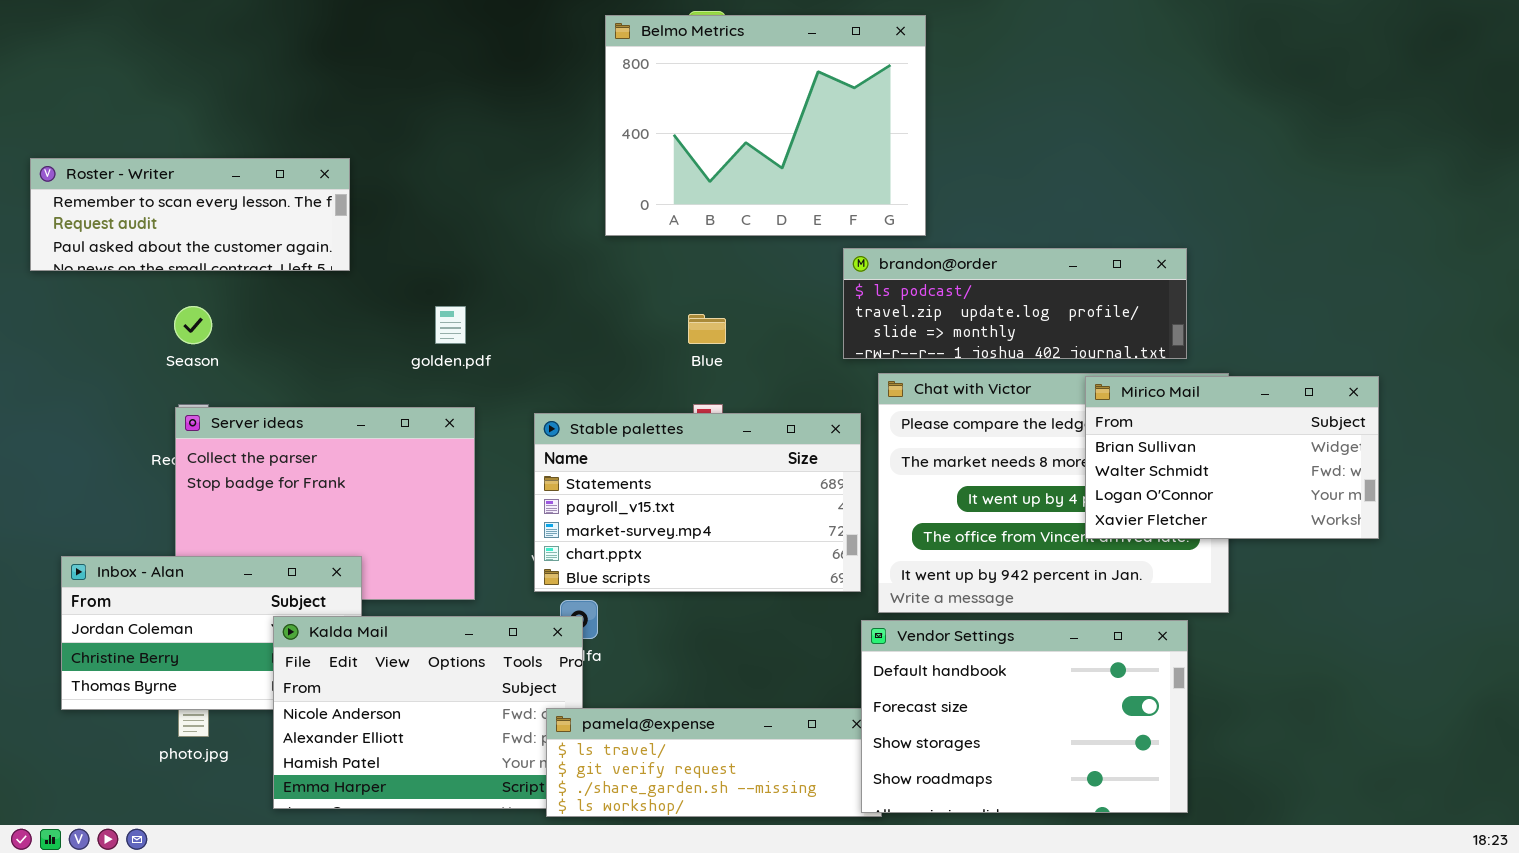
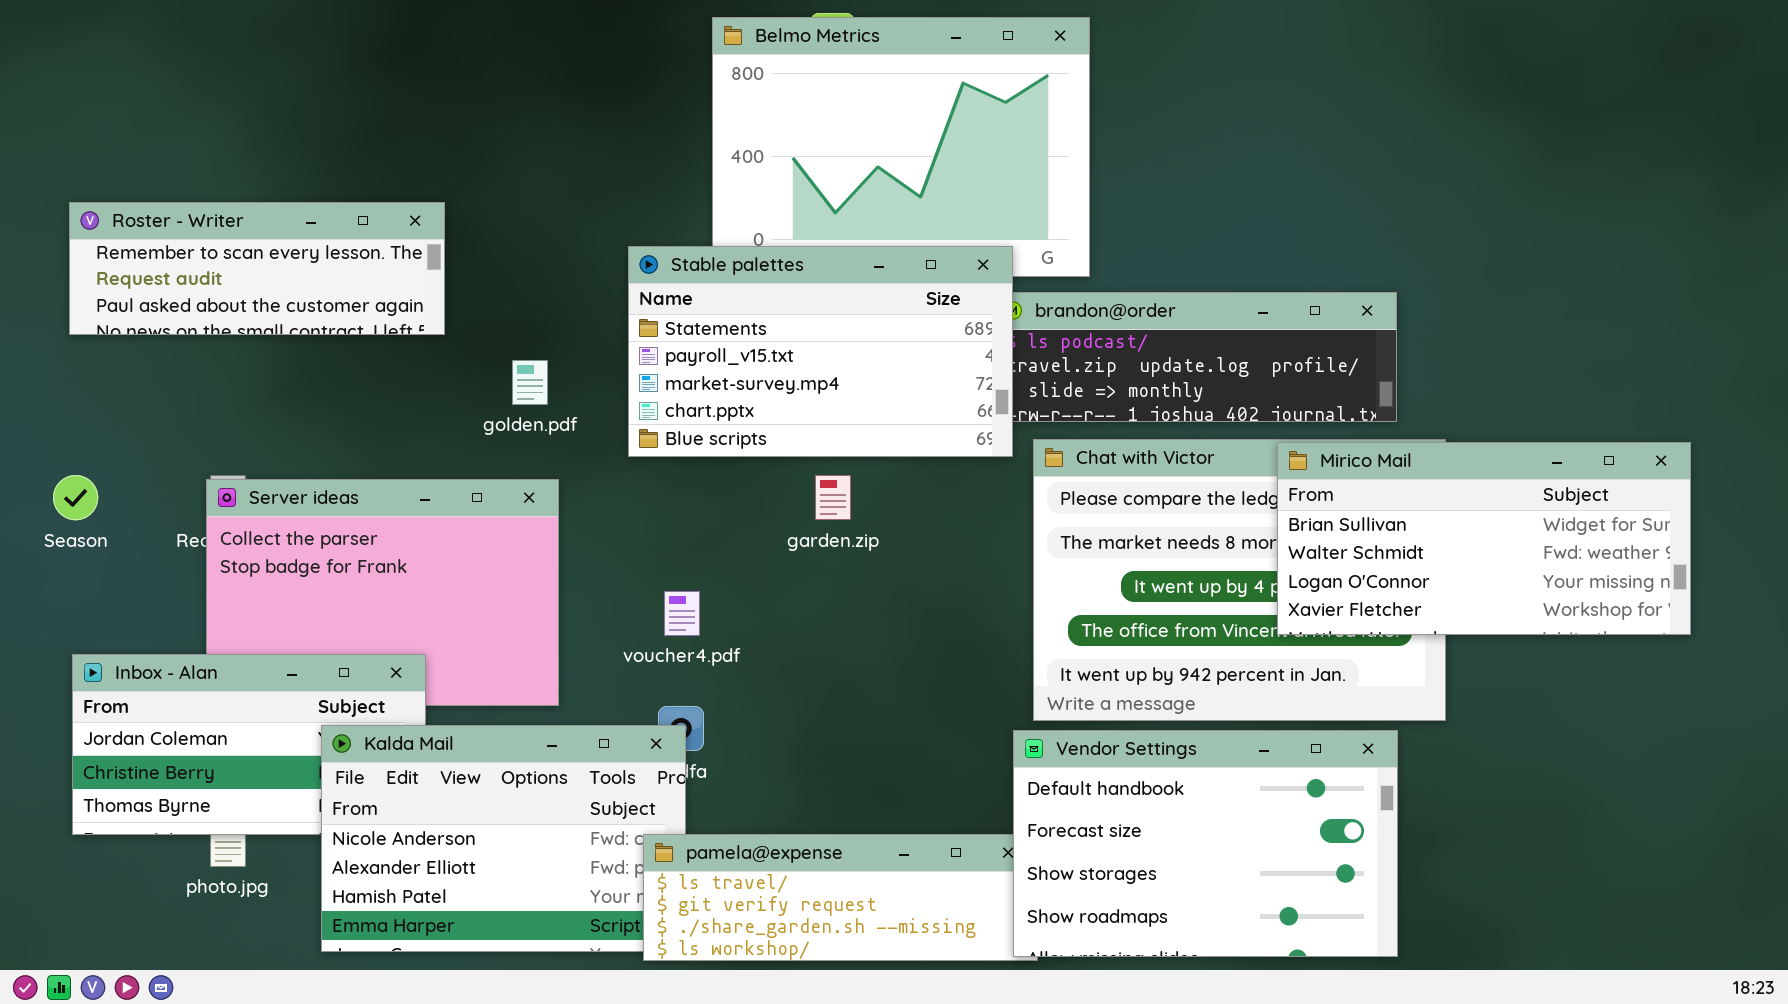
Roster - Writer: [30,158,350,271] -> [69,202,445,335], moved
Season: [174,306,212,344] -> [53,475,98,520], moved
Mirico Mail: [1085,376,1379,539] -> [1277,442,1691,635], resized
Stable palettes: [534,413,861,592] -> [628,246,1013,457], moved

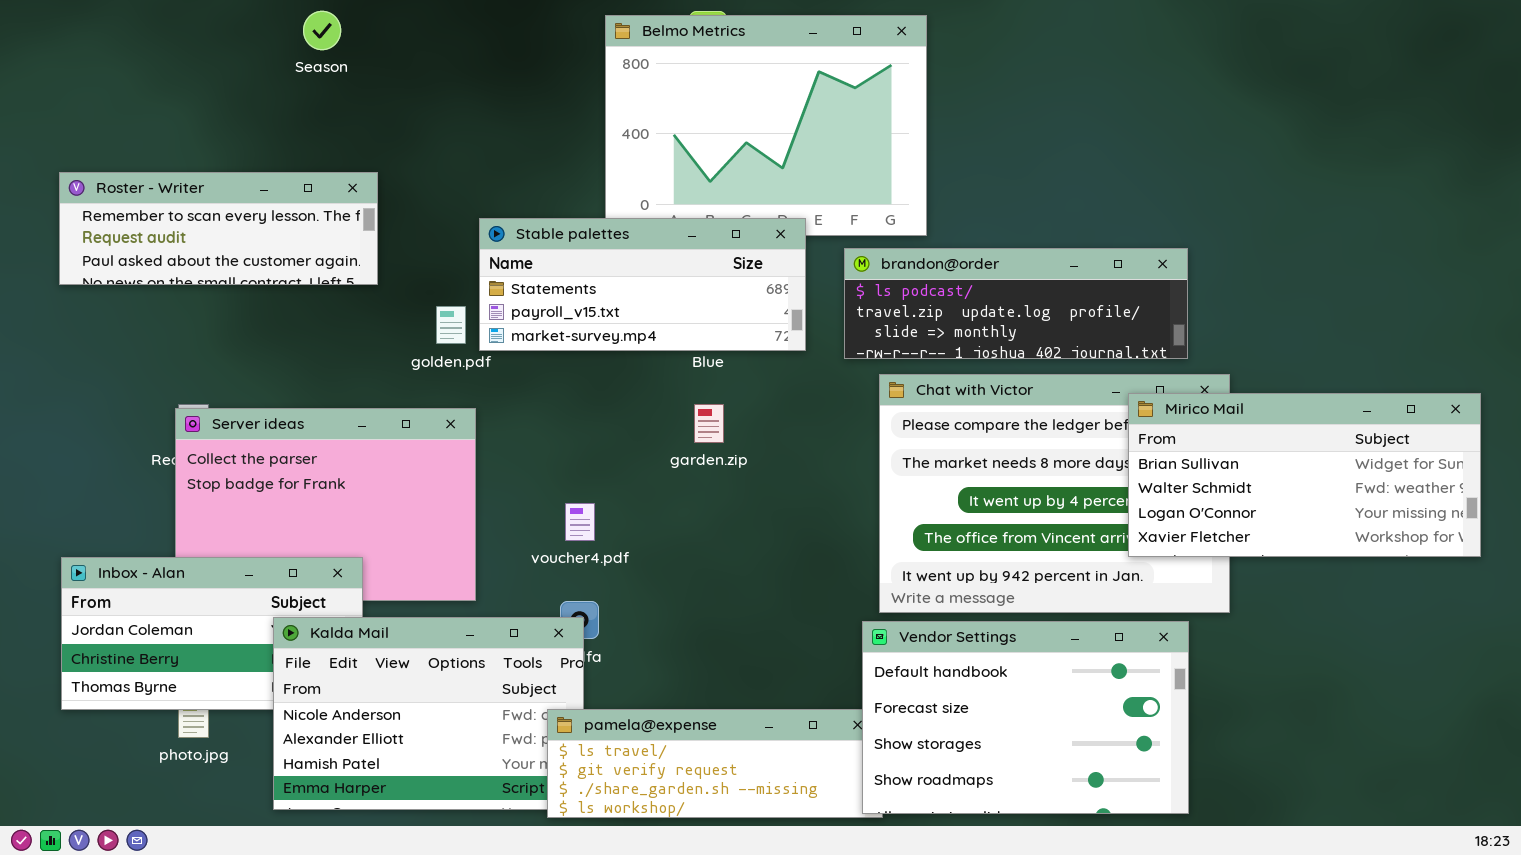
Stable palettes: [628,246,1013,457] -> [479,218,806,351], moved, resized
Mirico Mail: [1277,442,1691,635] -> [1128,393,1481,557], moved
Season: [53,475,98,520] -> [303,11,341,50], moved

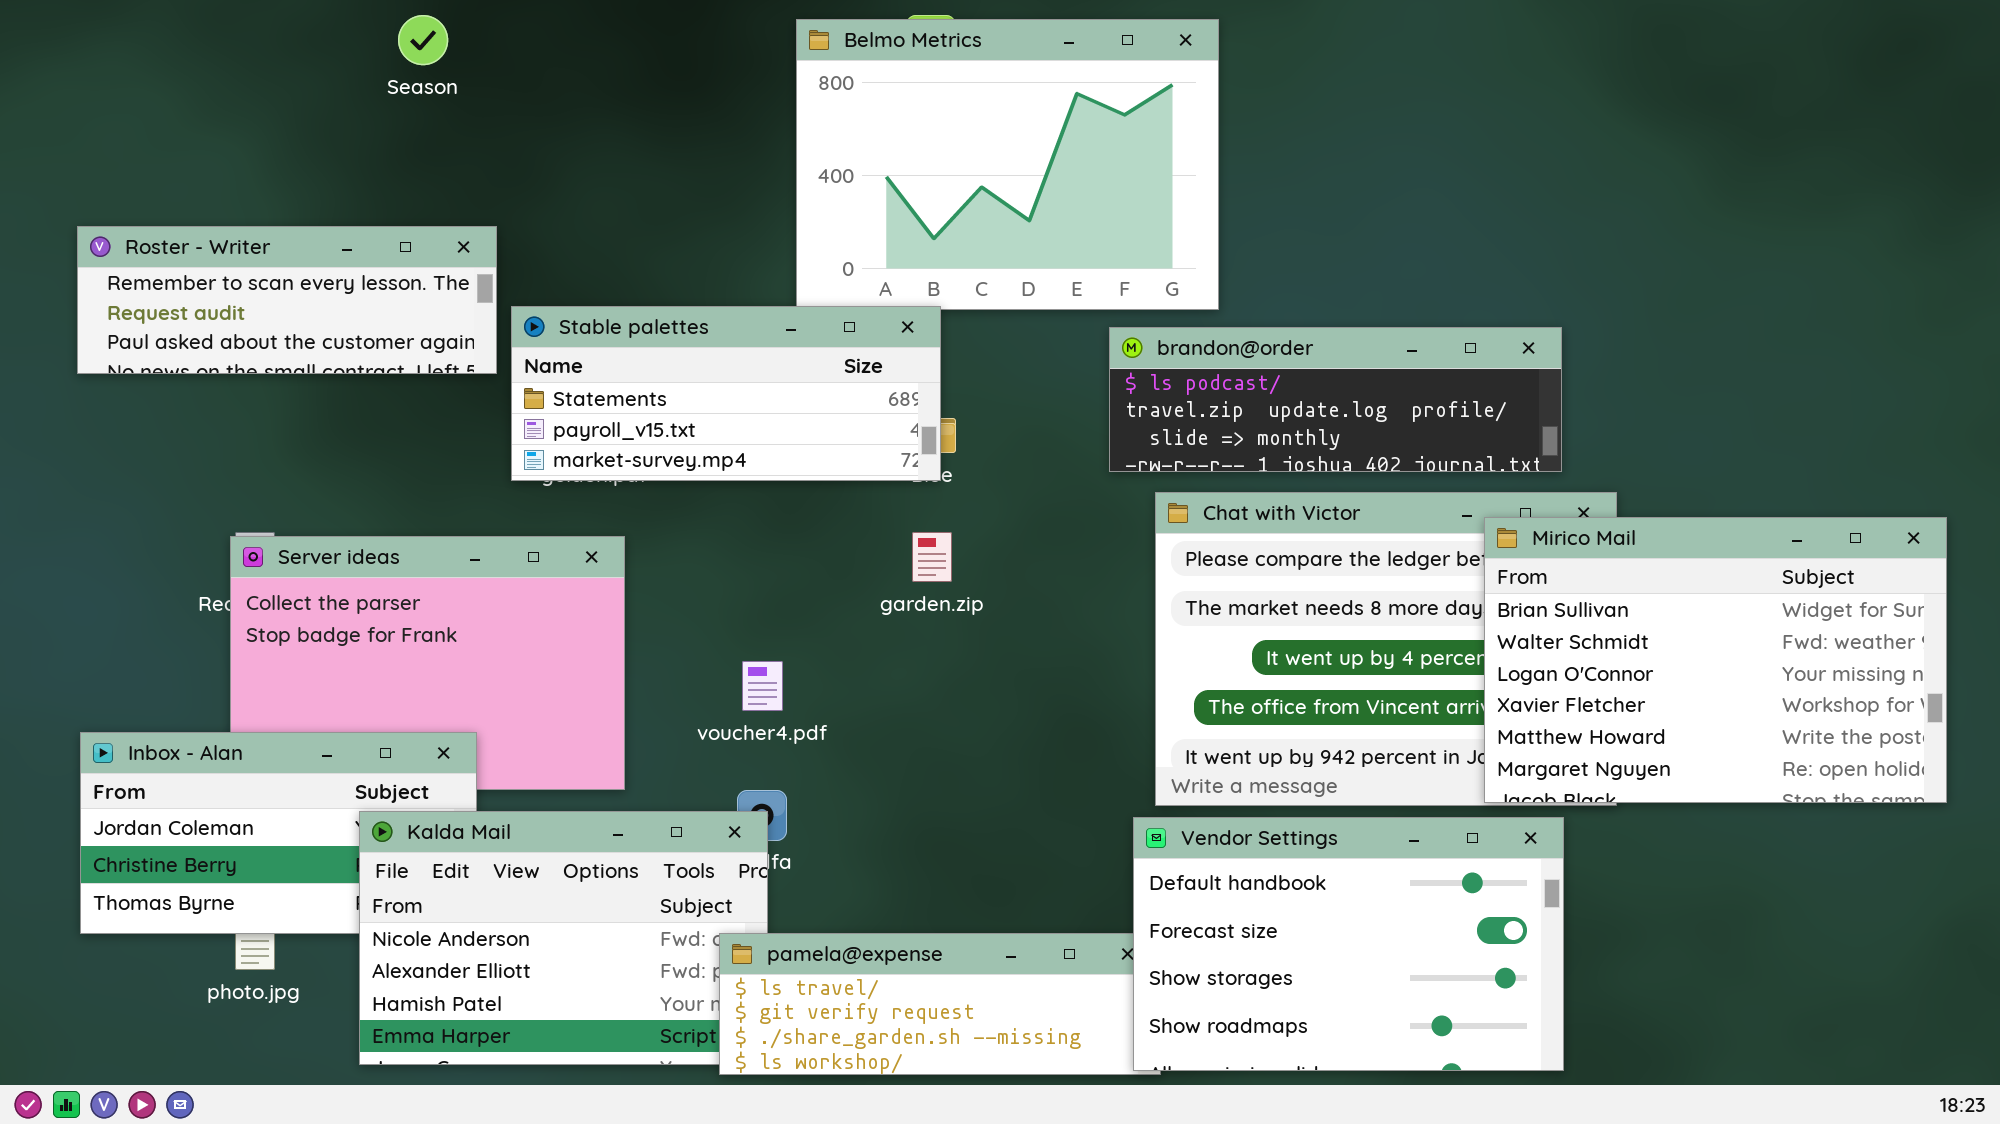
Stable palettes: [479,218,806,351] -> [511,306,941,481], moved
Mirico Mail: [1128,393,1481,557] -> [1484,517,1947,803], resized

